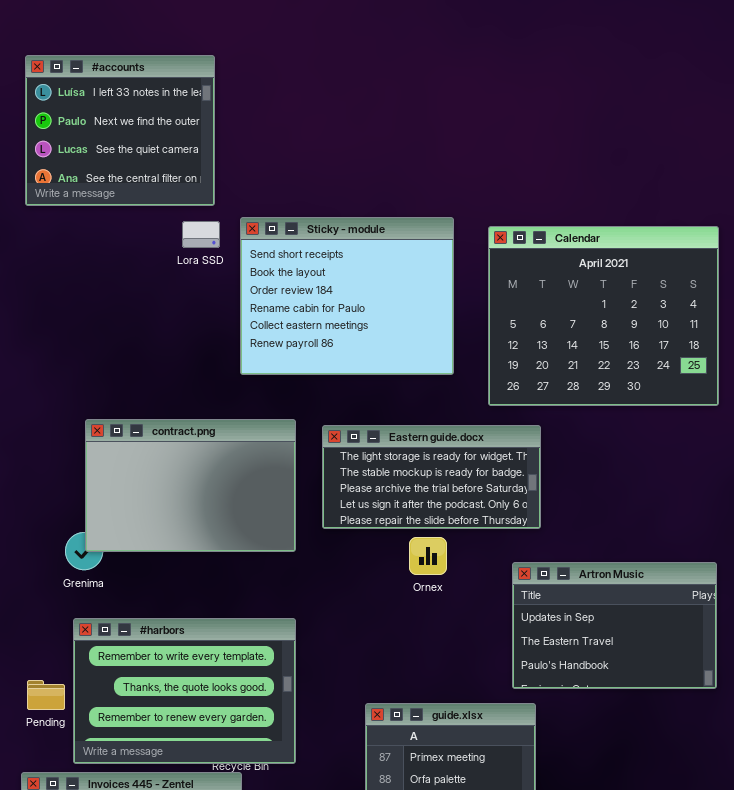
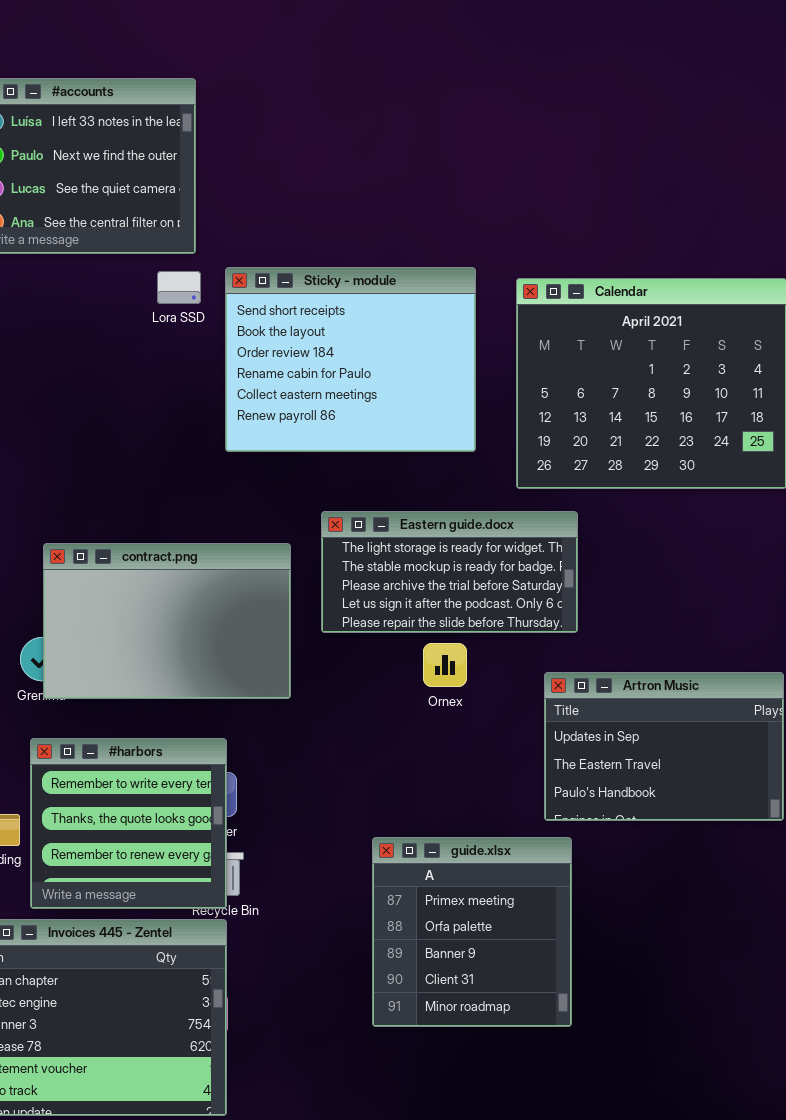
contract.png: [85,419,296,552] -> [43,543,291,699], moved
#harbors: [73,618,296,764] -> [30,738,227,909], resized

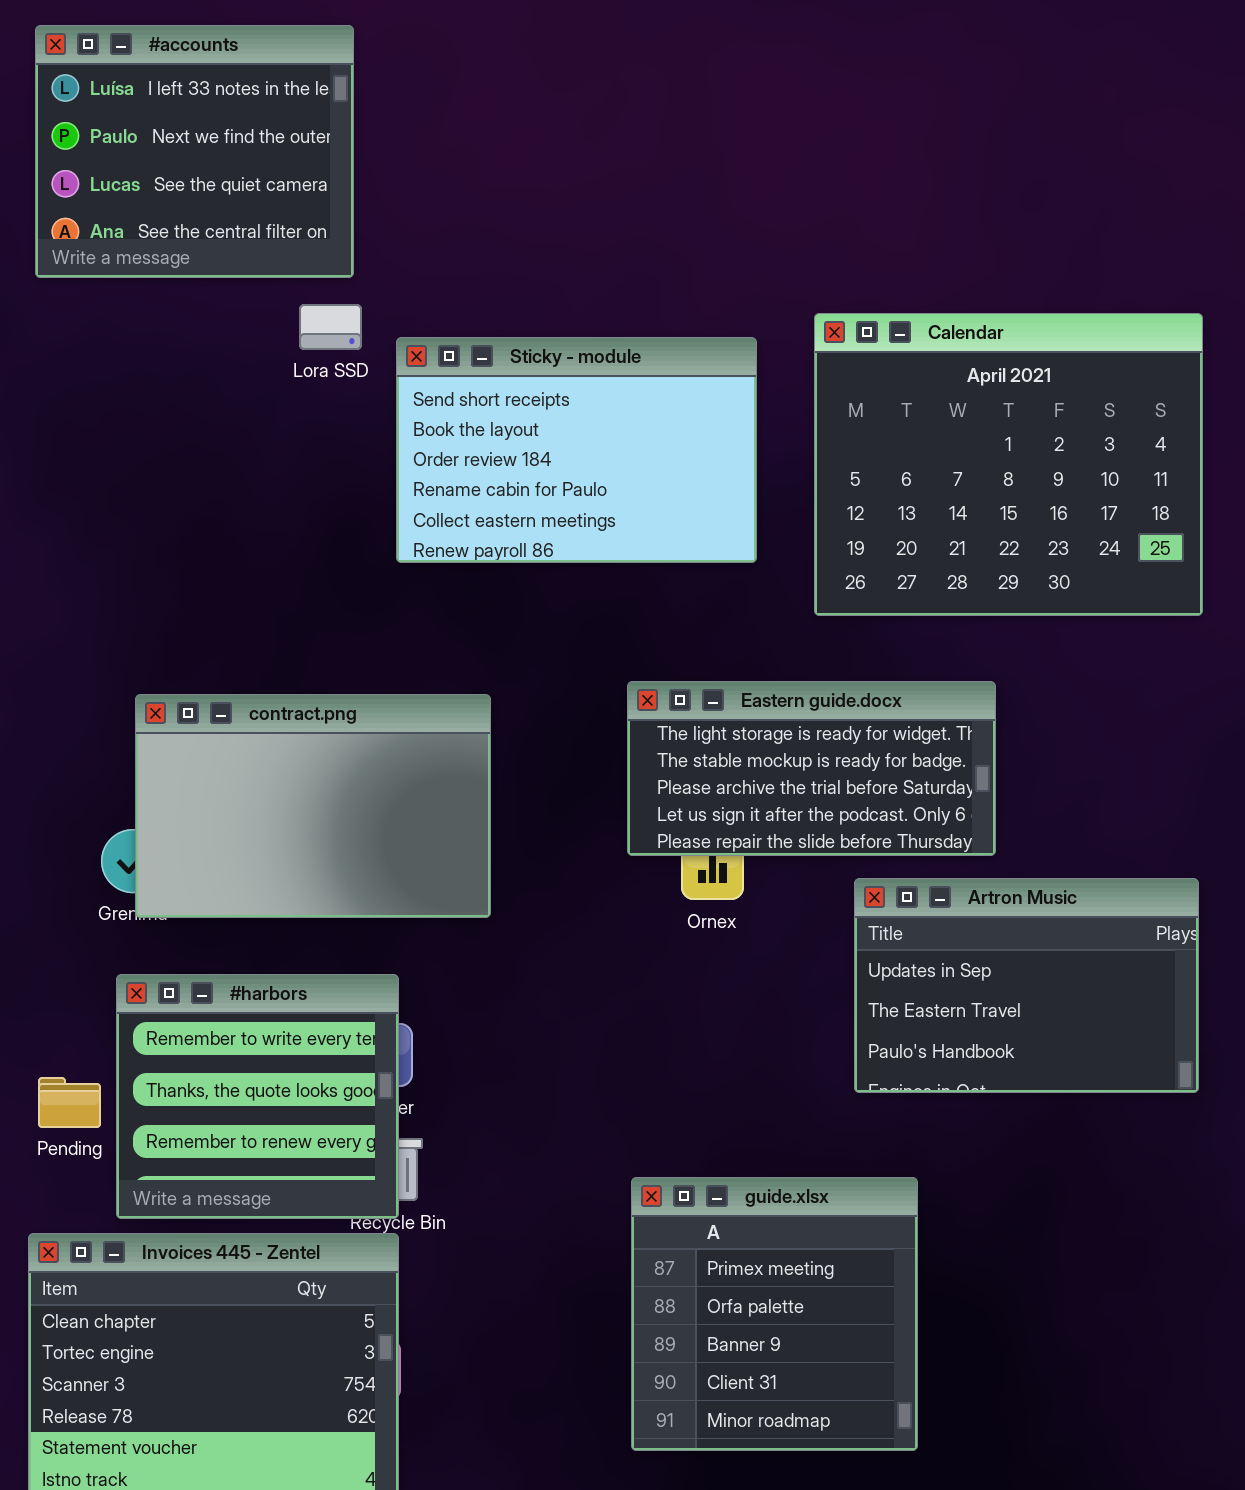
Sticky - module: [225,267,476,452] -> [396,337,757,563], resized
Eastern guide.docx: [321,511,578,633] -> [627,681,996,856], moved
guide.xlsx: [372,837,572,1027] -> [631,1177,918,1451], moved

